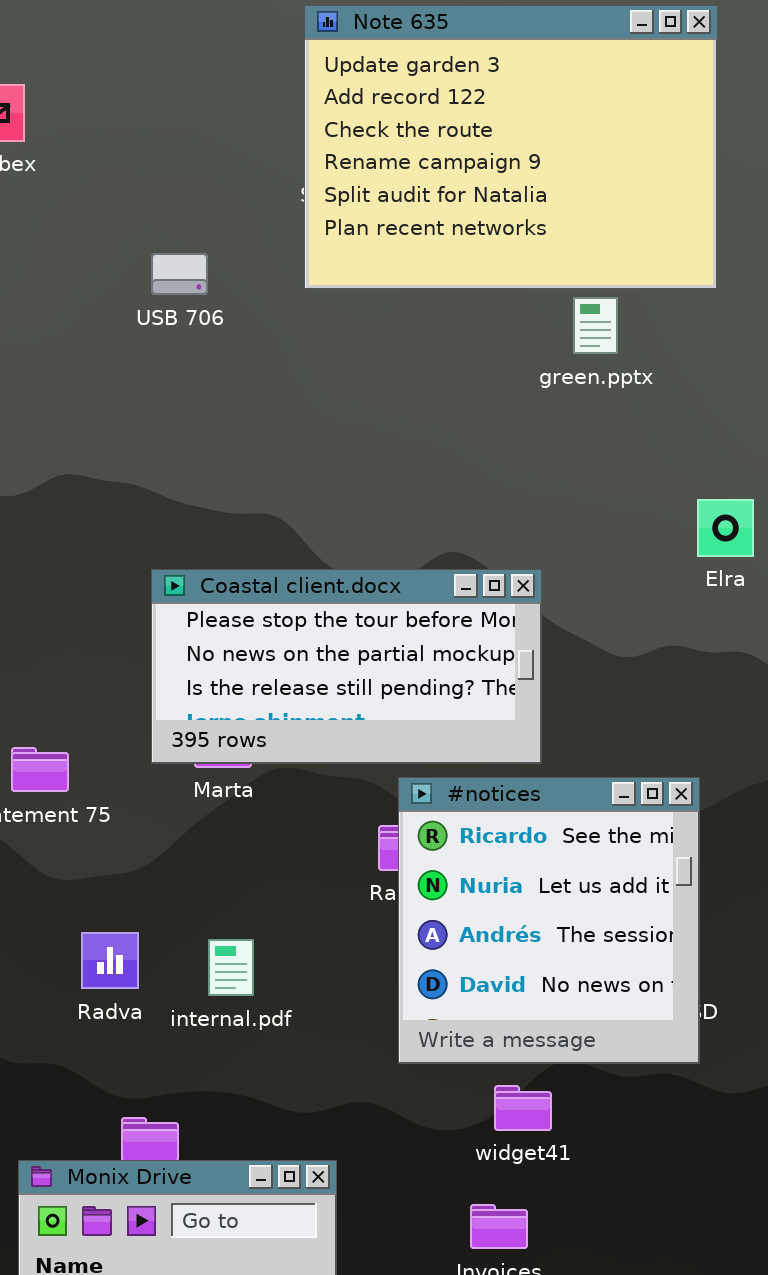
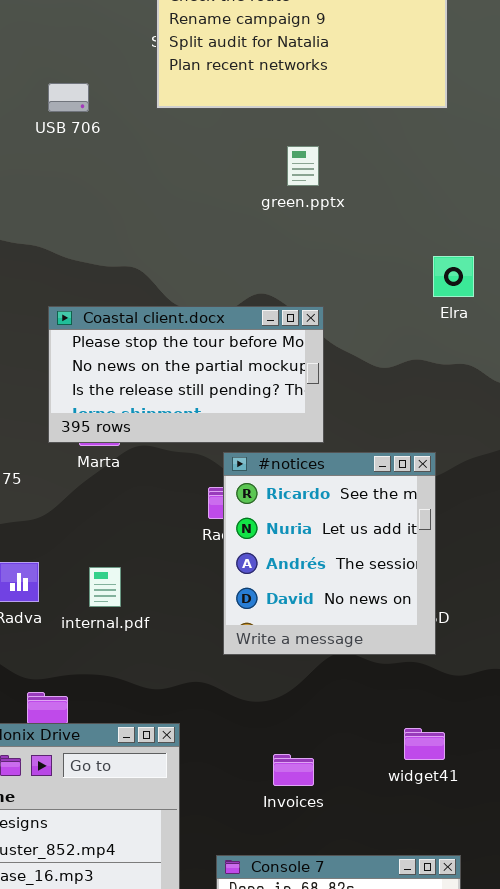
green.pptx: [573,297,618,354] -> [287,146,319,186], moved
widget41: [494,1085,552,1131] -> [404,728,445,760], moved

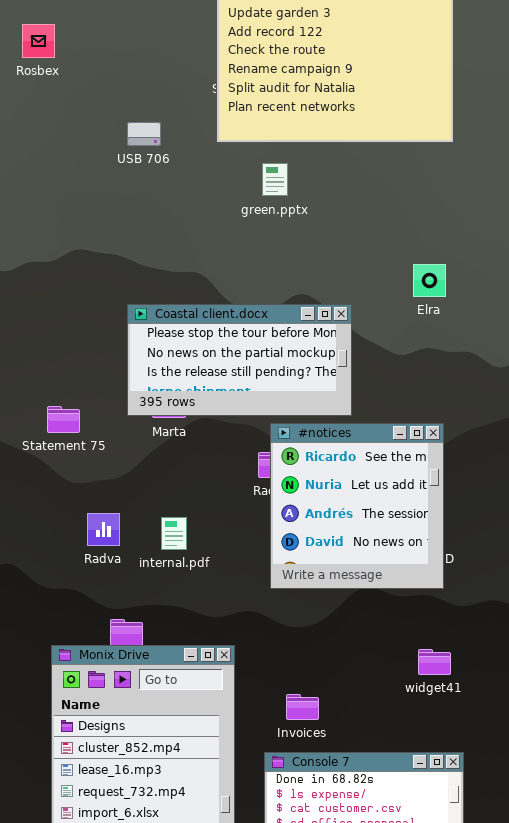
green.pptx: [287,146,319,186] -> [262,163,288,196], moved
Elra: [433,256,474,297] -> [413,264,446,297], moved
Invoices: [273,754,314,786] -> [286,694,319,720], moved

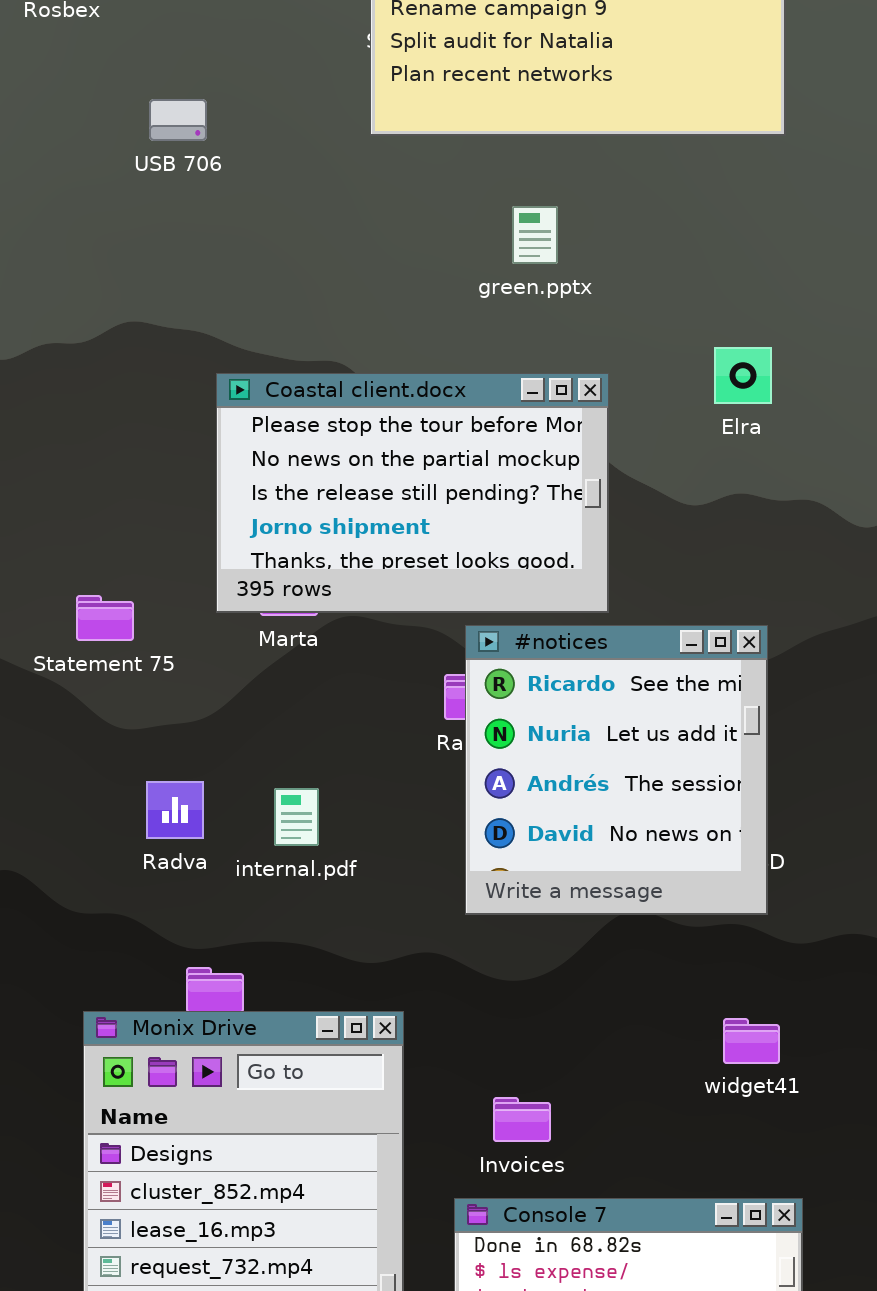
USB 706: [127,122,161,146] -> [149,99,207,141], moved
green.pptx: [262,163,288,196] -> [512,206,558,264], moved
Coastal client.docx: [127,304,352,416] -> [216,373,609,613], resized

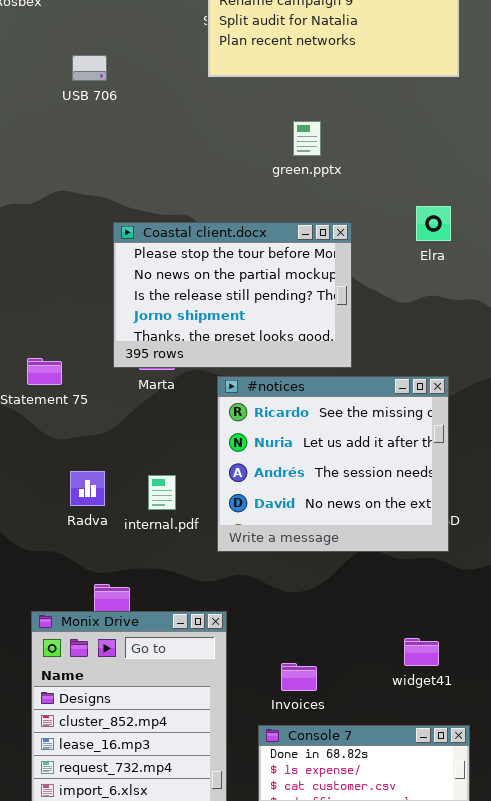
#notices: [465,625,768,915] -> [217,376,449,552], resized
widget41: [723,1018,780,1064] -> [404,638,439,666], moved

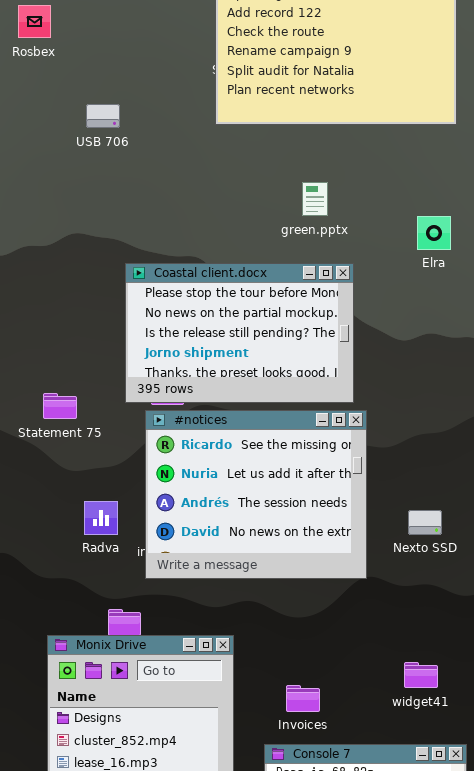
green.pptx: [293,121,321,156] -> [302,182,328,216], moved
Elra: [416,206,451,241] -> [417,216,451,250], moved
#notices: [217,376,449,552] -> [145,410,367,579], moved

